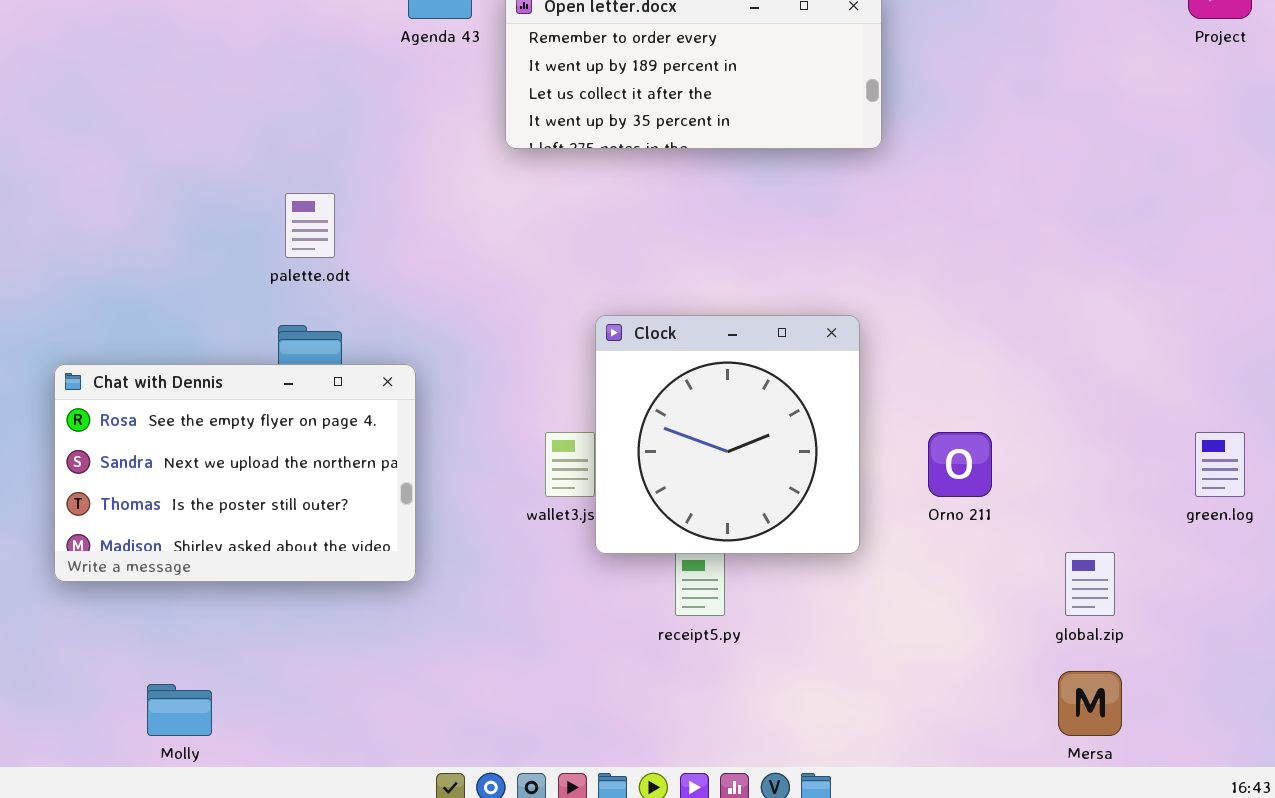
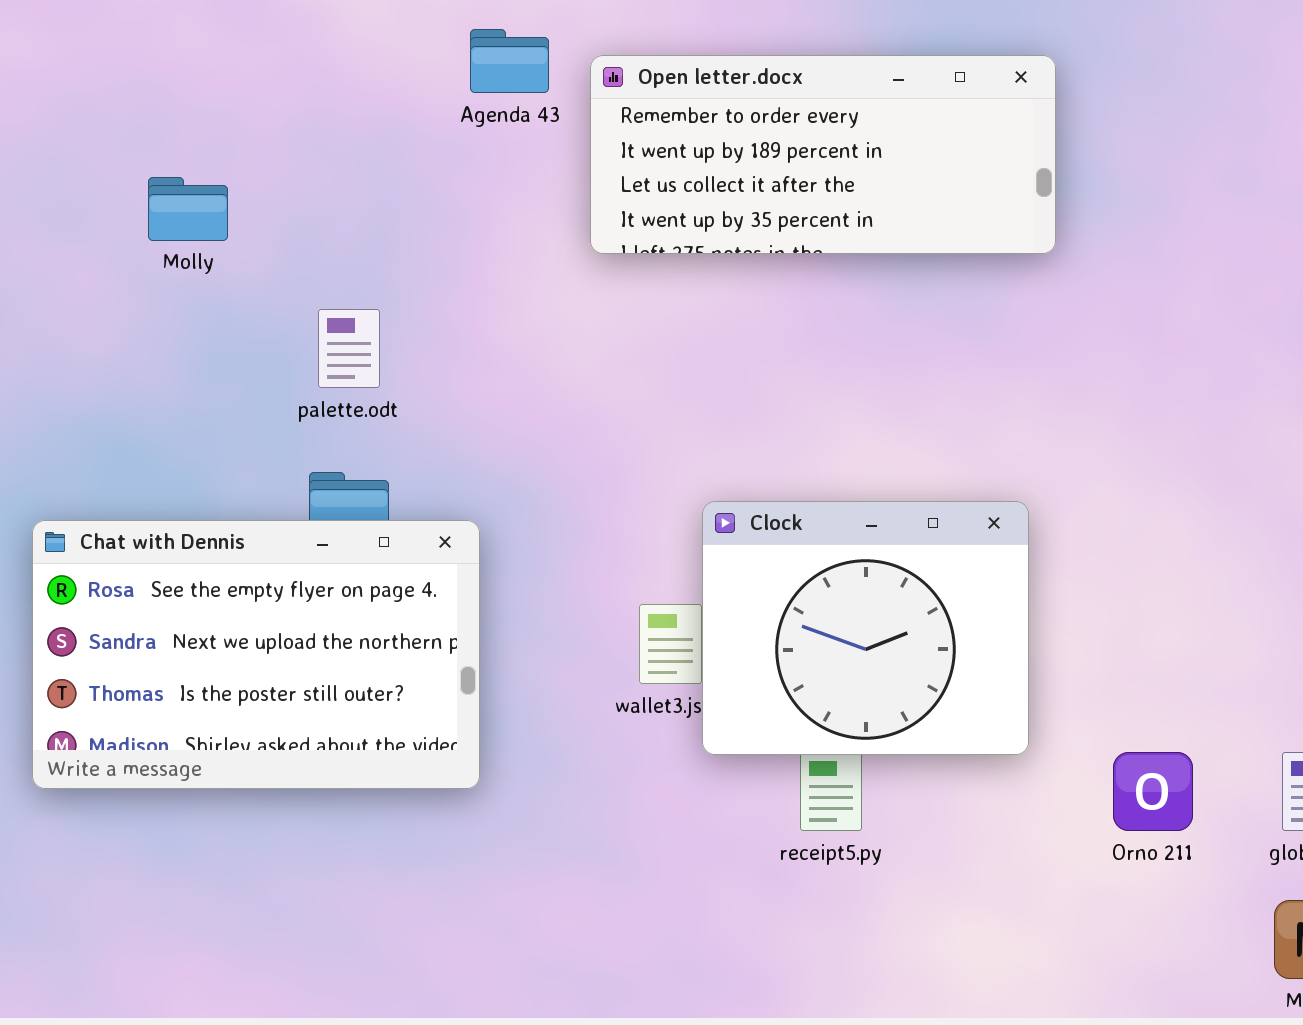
Clock: [595,315,860,554] -> [702,501,1029,755], resized
Orno 211: [928,432,992,497] -> [1113,752,1193,831], moved
Molly: [147,684,212,736] -> [148,177,228,241], moved

